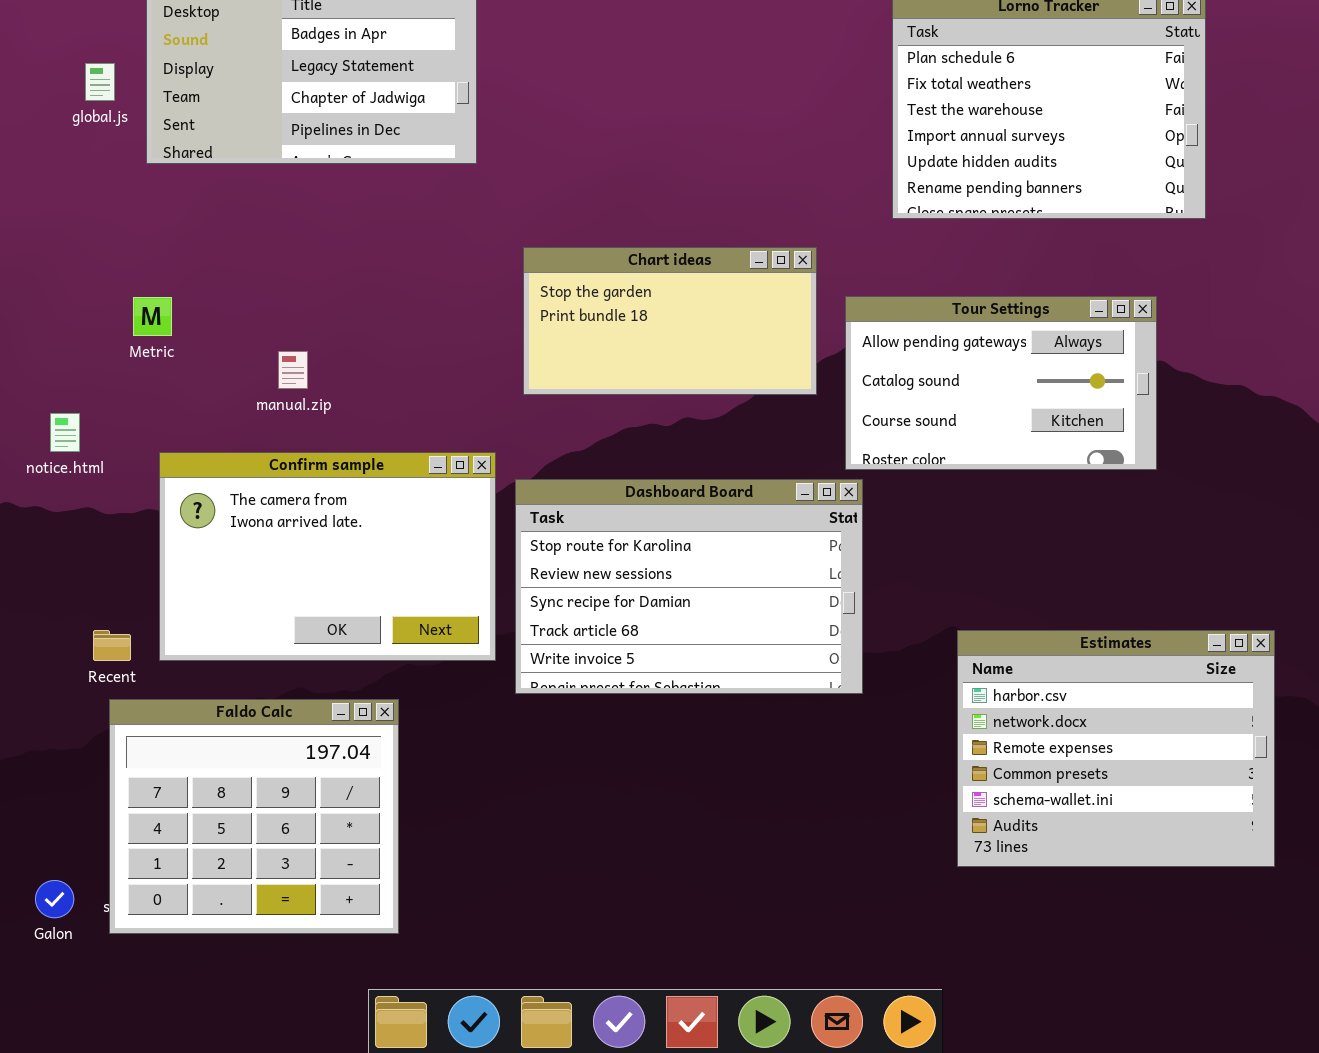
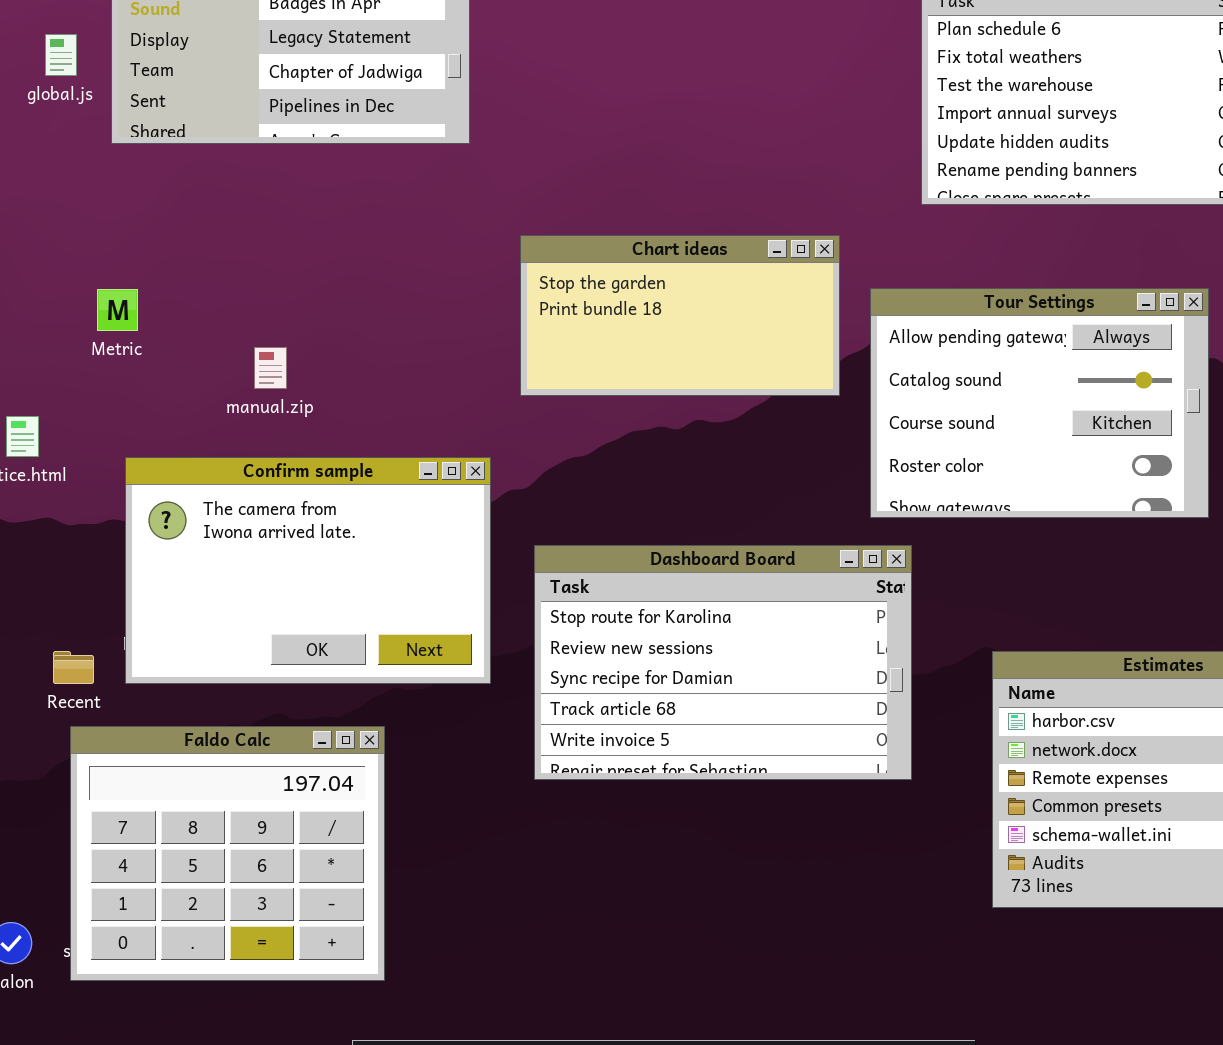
Tour Settings: [845,296,1157,470] -> [870,288,1209,518], resized
Dashboard Board: [515,479,863,694] -> [534,545,912,780], moved

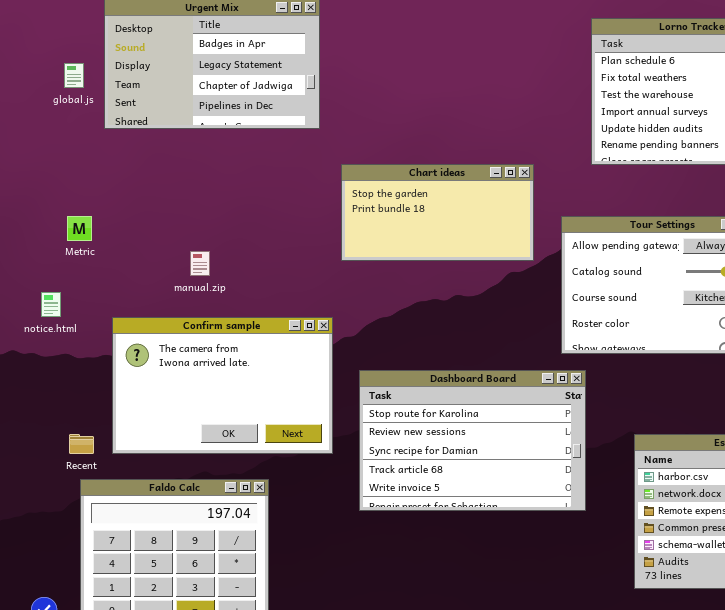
Chart ideas: [520,235,840,396] -> [341,164,534,261], moved
Metric: [97,289,138,331] -> [67,216,92,241], moved

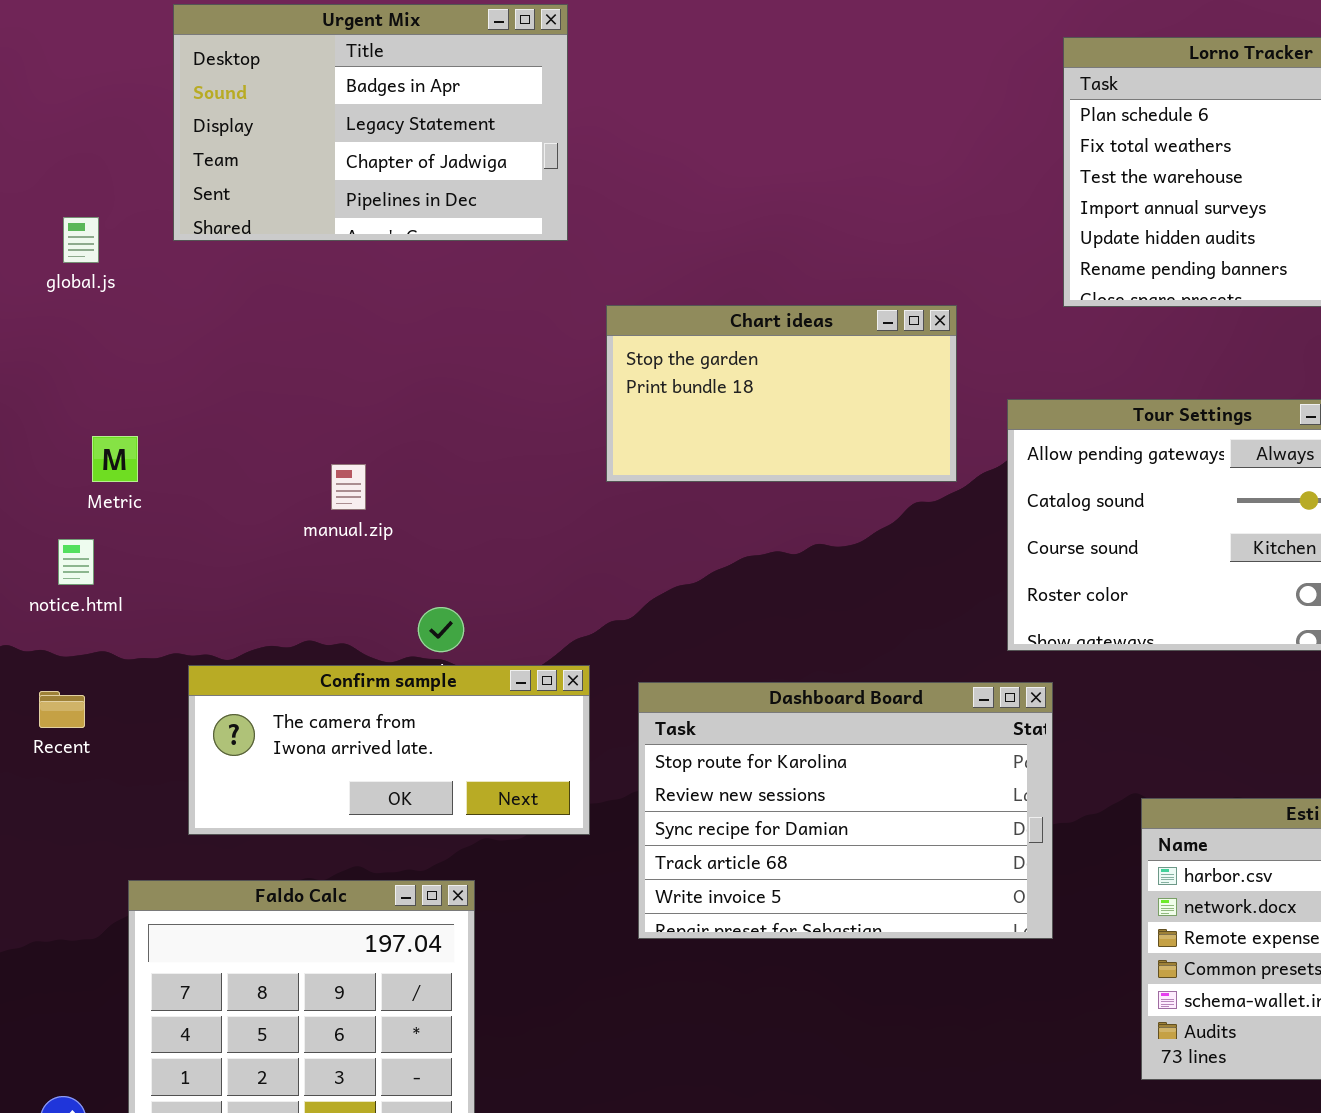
global.js: [64,63,84,88] -> [63,217,99,263], moved
Metric: [67,216,92,241] -> [92,436,138,482], moved
Confirm sample: [112,317,333,454] -> [188,665,590,835], resized
Recent: [69,434,94,454] -> [39,691,85,728], moved

